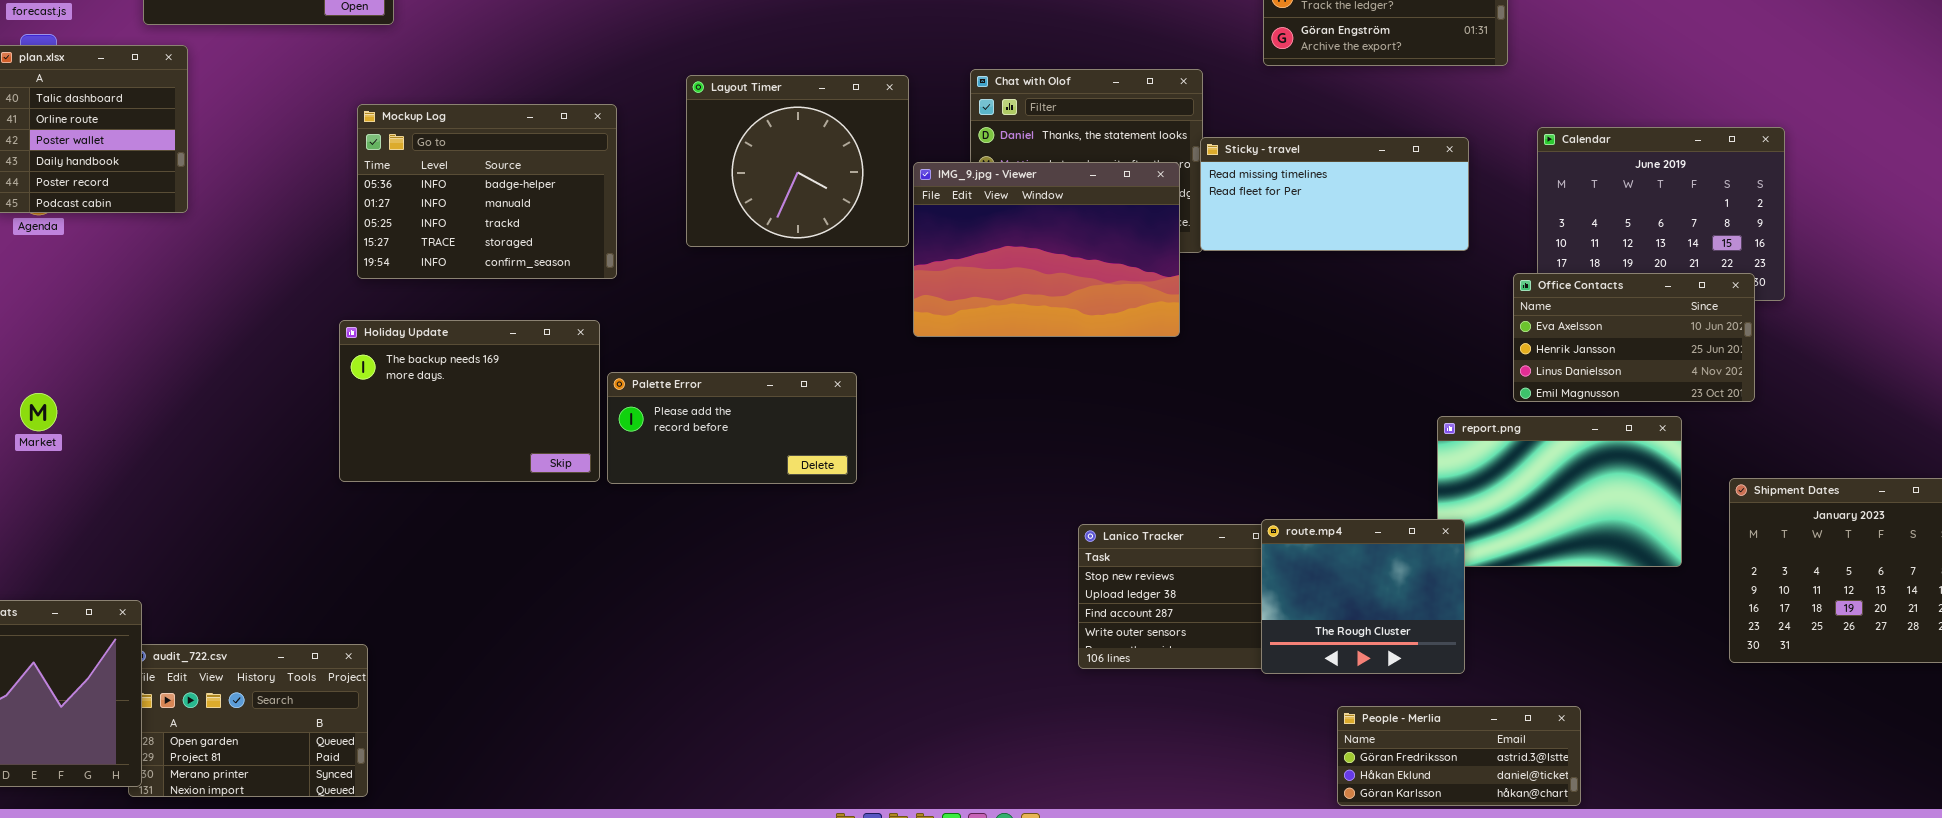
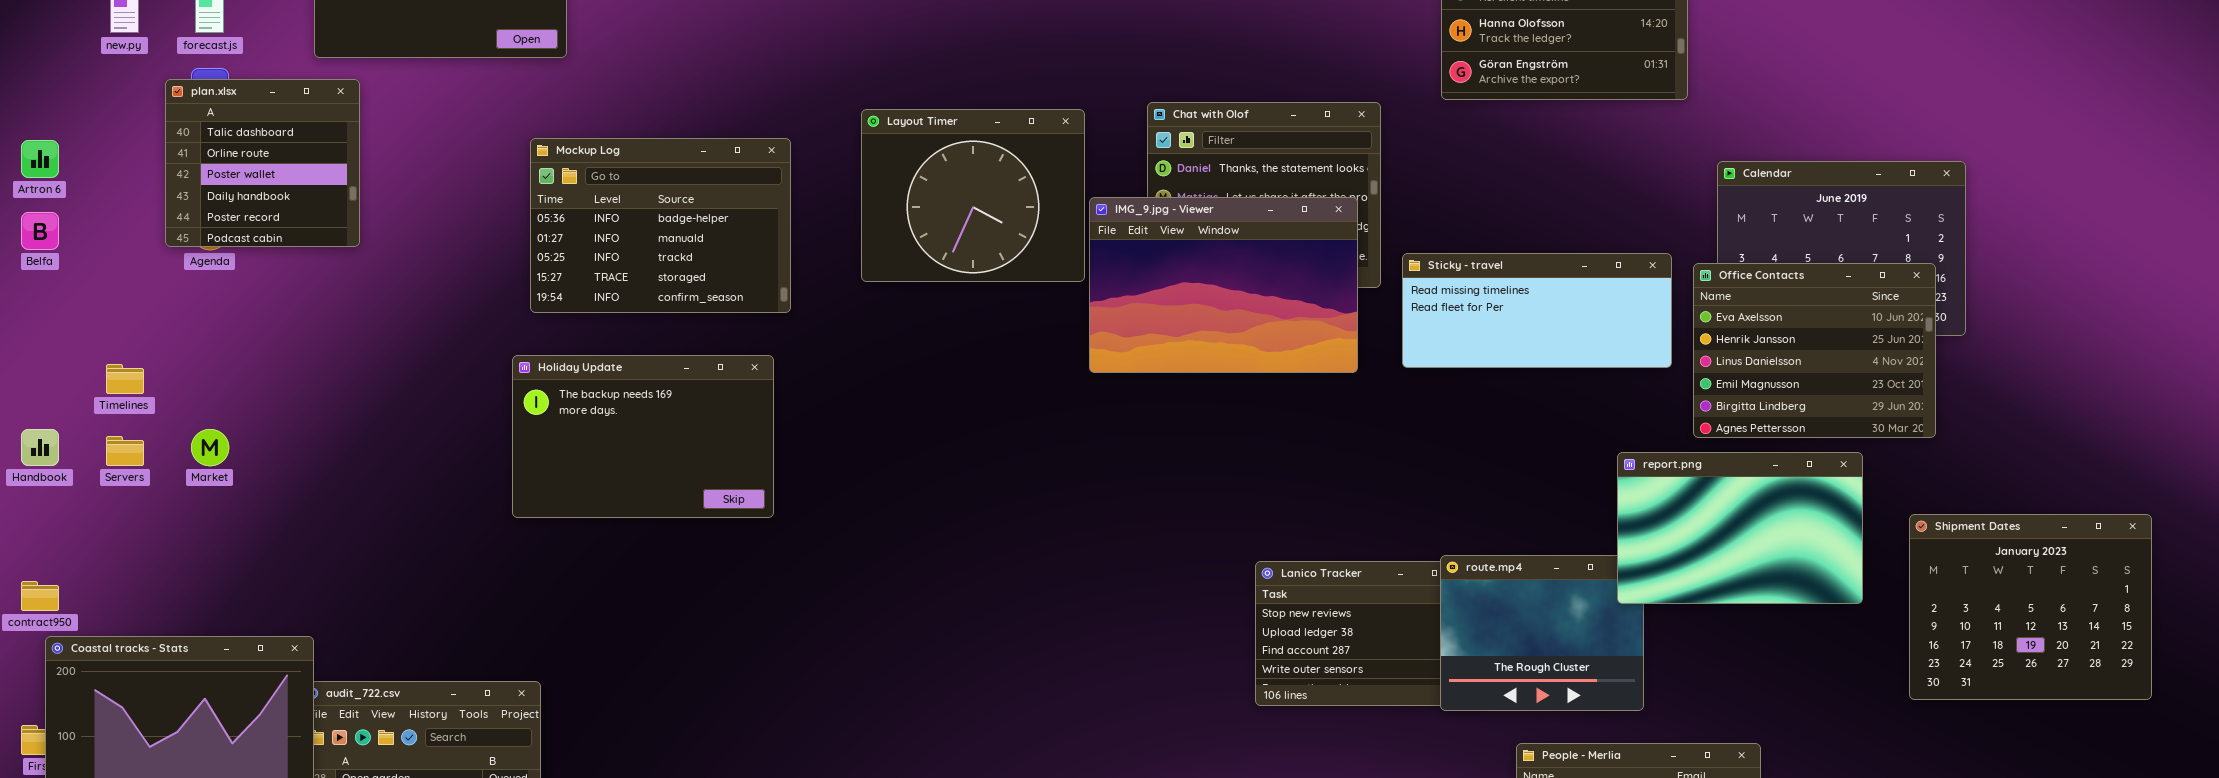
Sticky - travel: [1200,137,1469,251] -> [1402,253,1672,368], moved
Office Contacts: [1513,273,1755,402] -> [1693,263,1936,438], resized
Palette Error: [607,372,857,484] -> none, closed
report.png: [1437,416,1682,567] -> [1617,452,1863,604], raised

